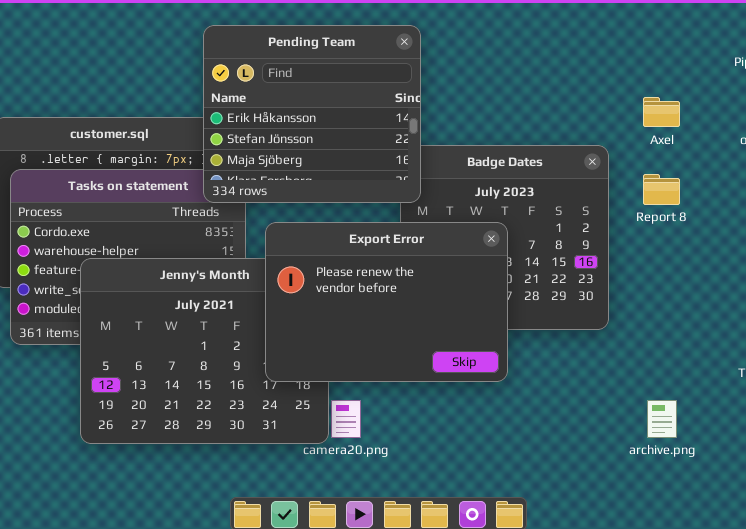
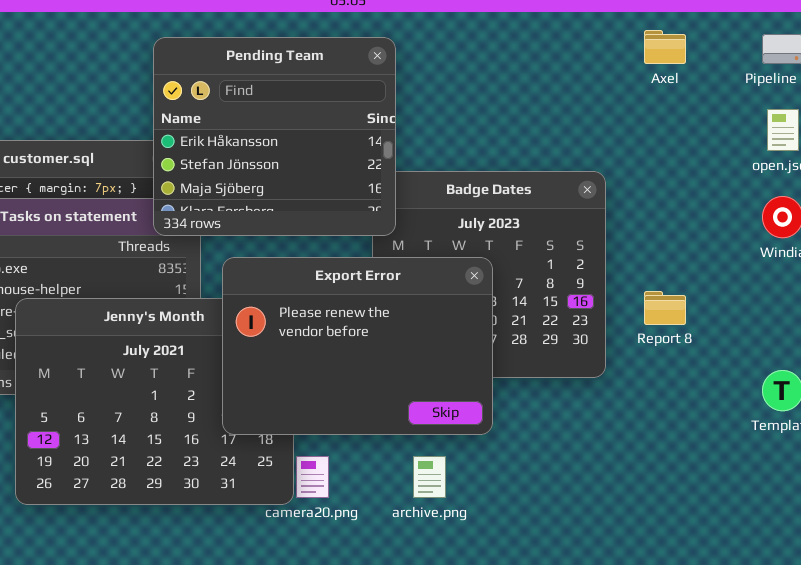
Axel: [643,97,680,127] -> [644,30,686,64], moved
Report 8: [643,174,680,205] -> [644,291,686,325], moved
archive.png: [647,400,677,438] -> [413,456,446,498], moved

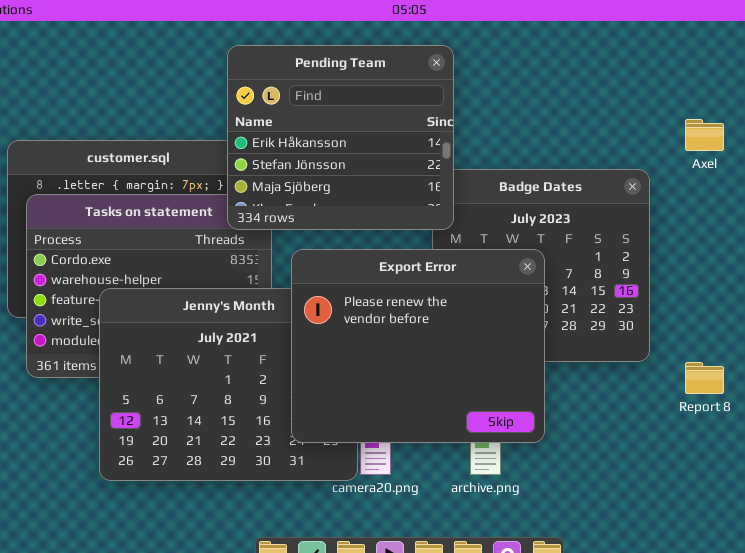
Axel: [644,30,686,64] -> [685,119,724,151], moved
Export Error: [222,257,493,435] -> [291,249,545,443], resized
Report 8: [644,291,686,325] -> [685,362,724,394], moved

